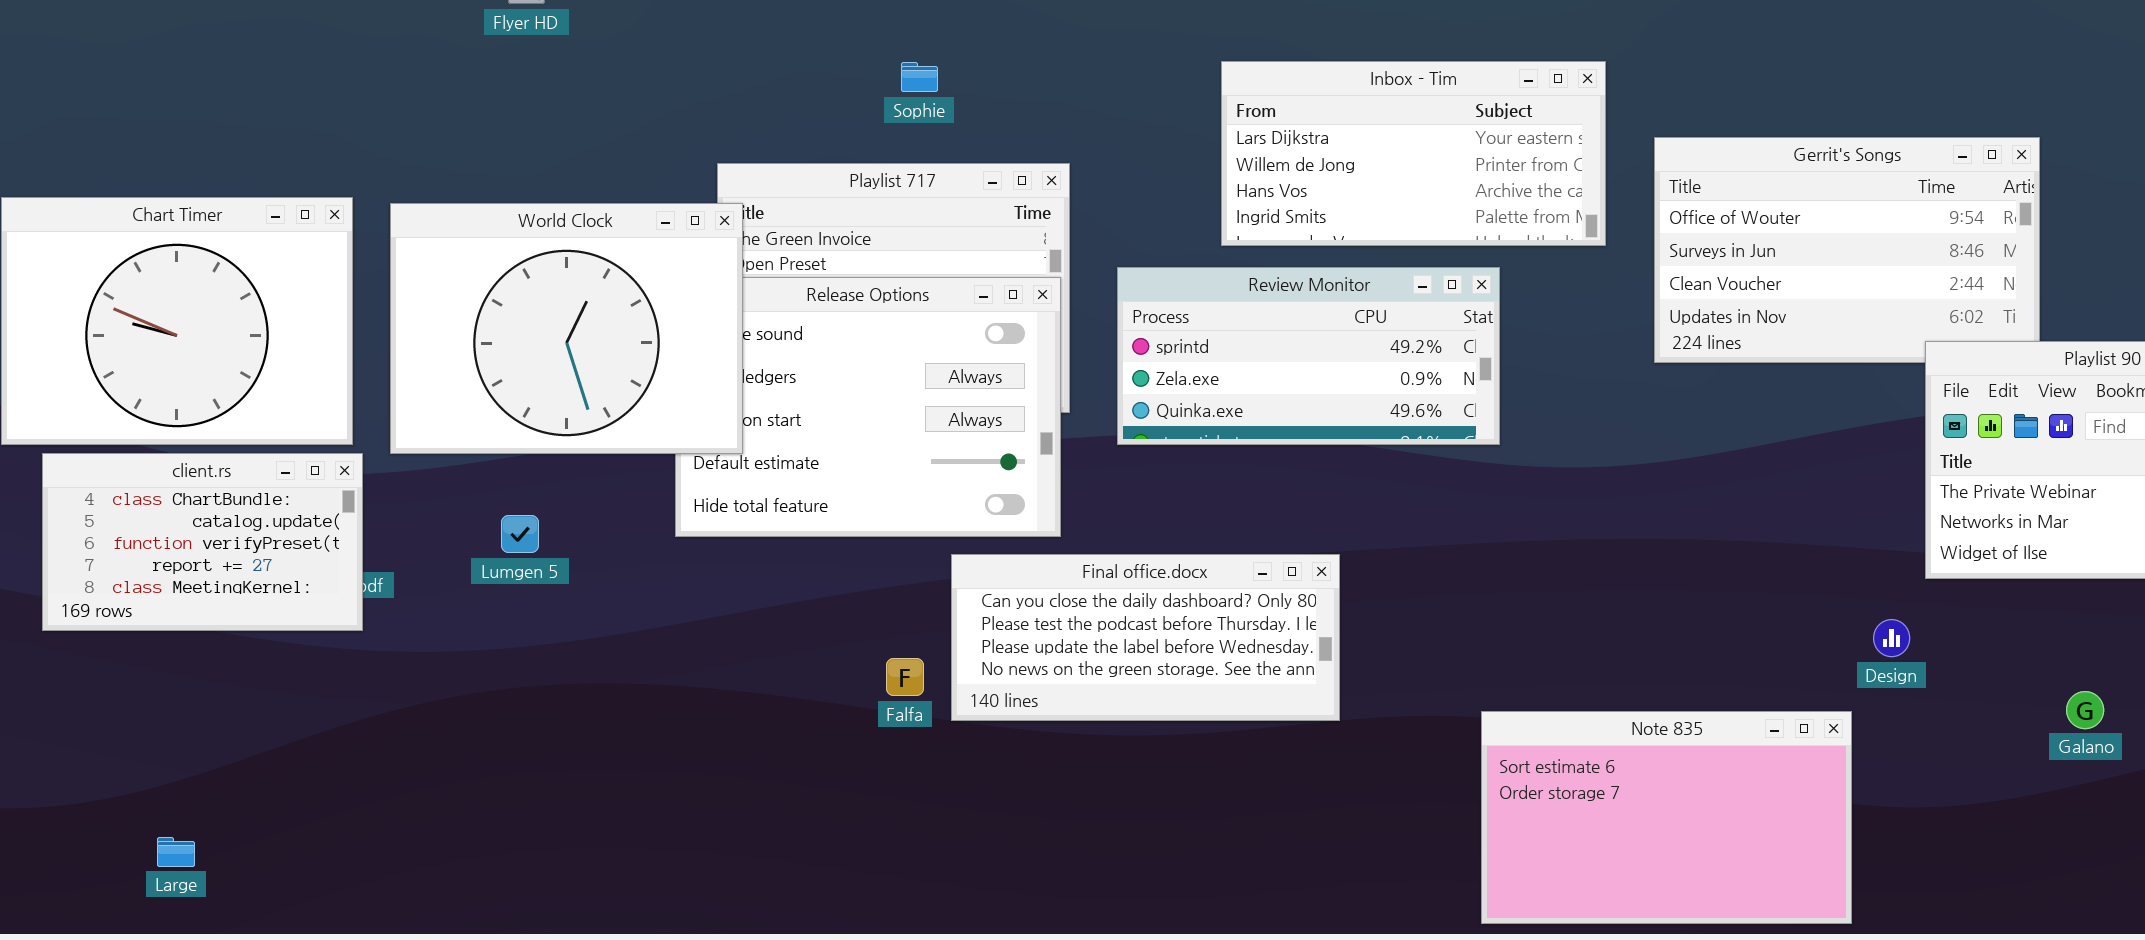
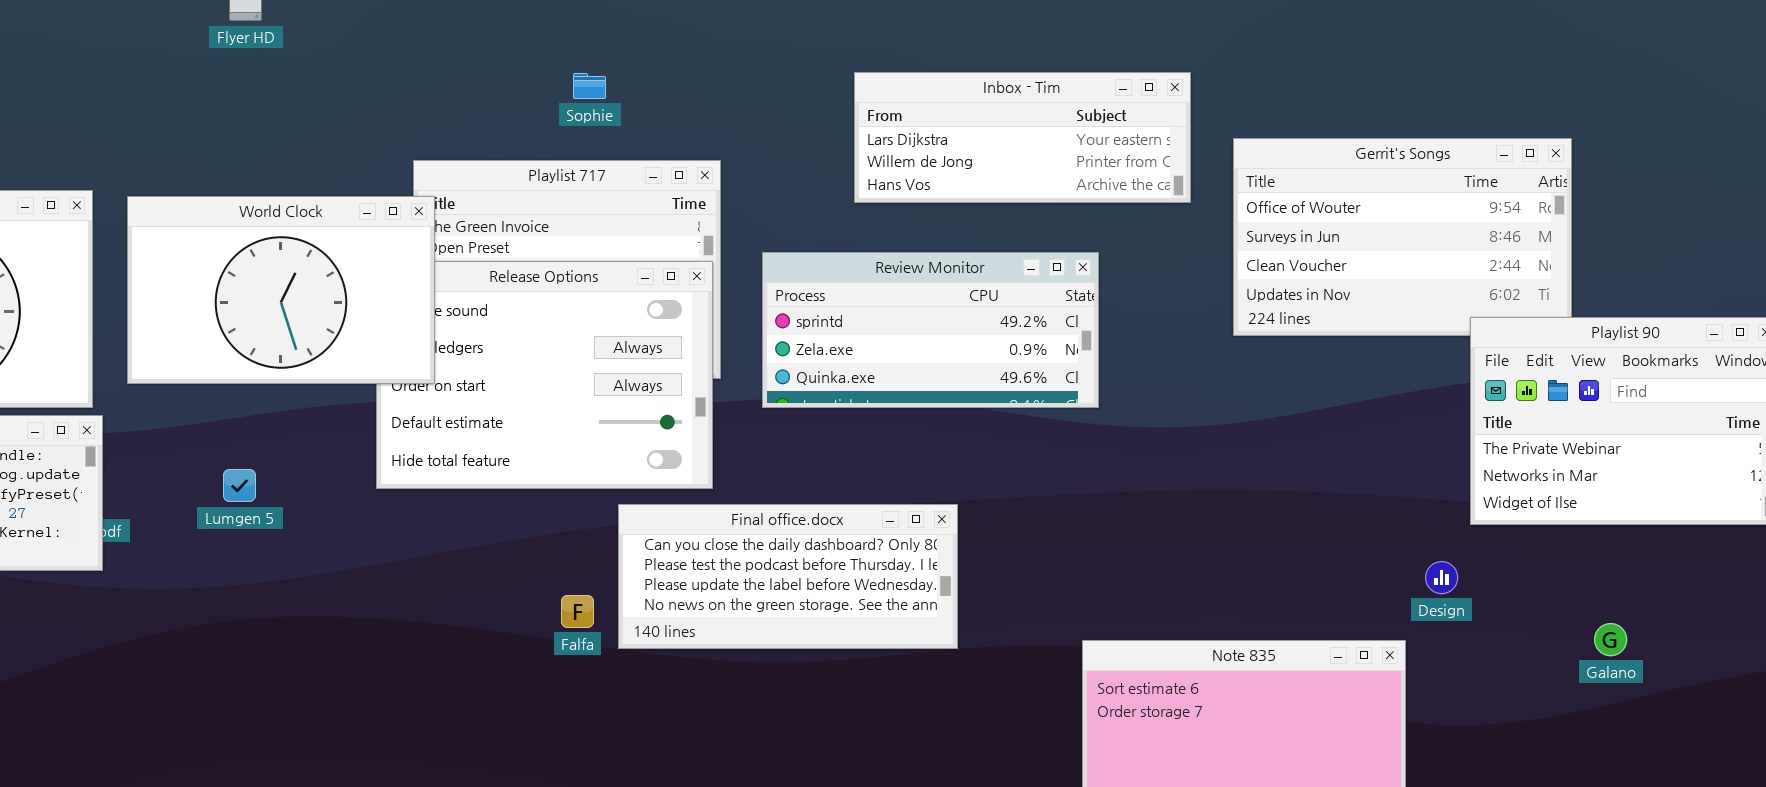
Inbox - Tim: [1221,61,1606,246] -> [854,72,1191,203], resized
World Clock: [390,203,743,454] -> [127,196,435,384], resized

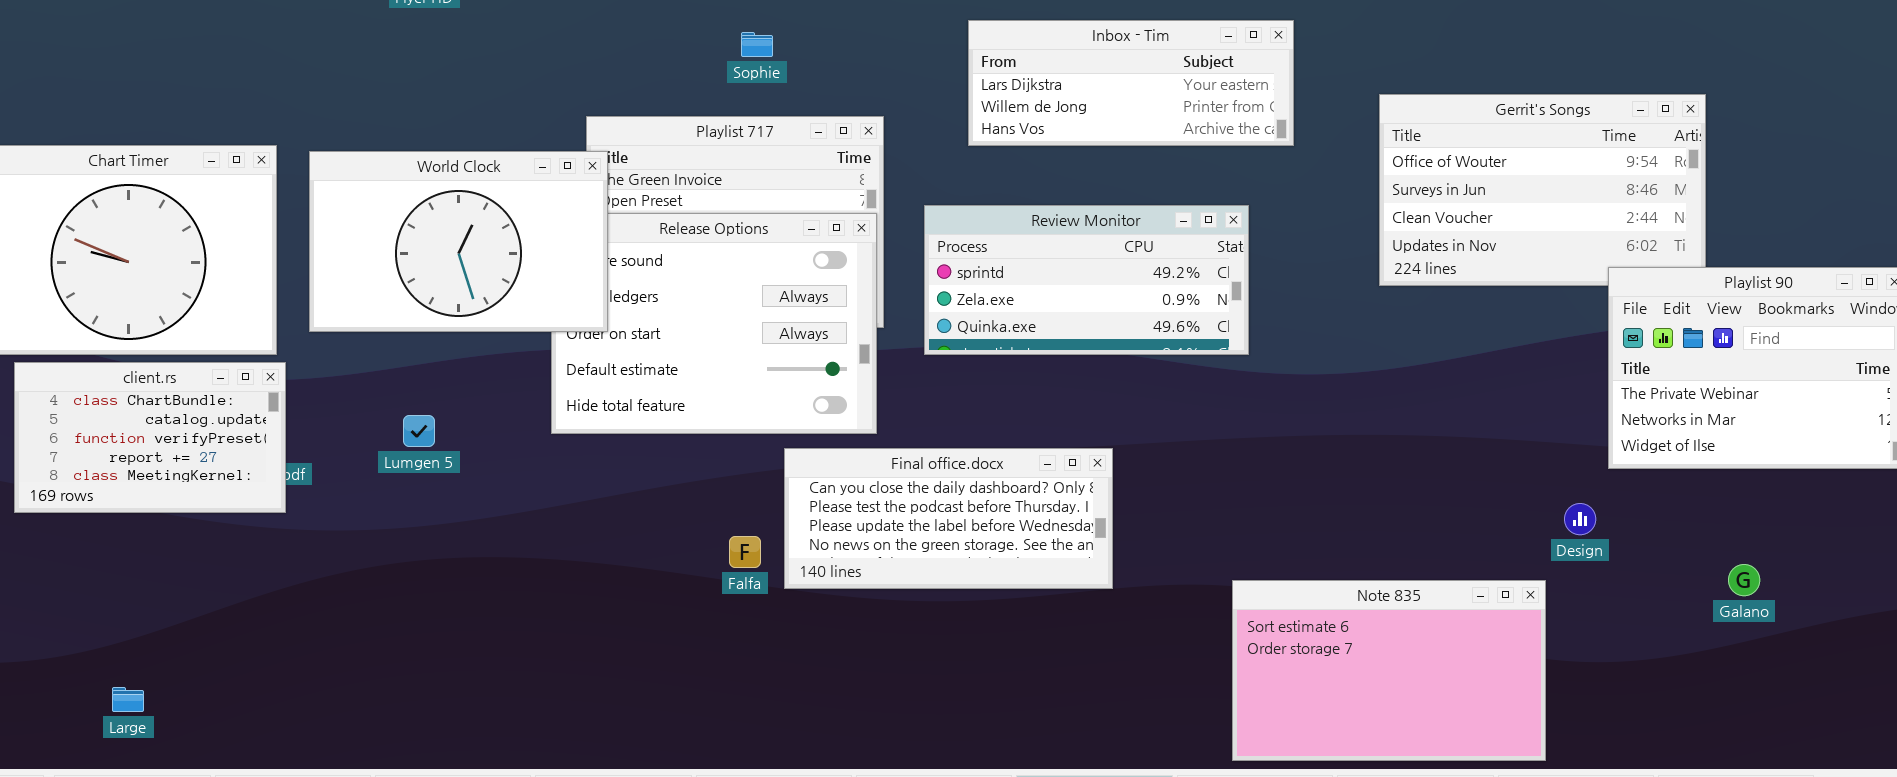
Inbox - Tim: [854,72,1191,203] -> [968,20,1294,146], moved

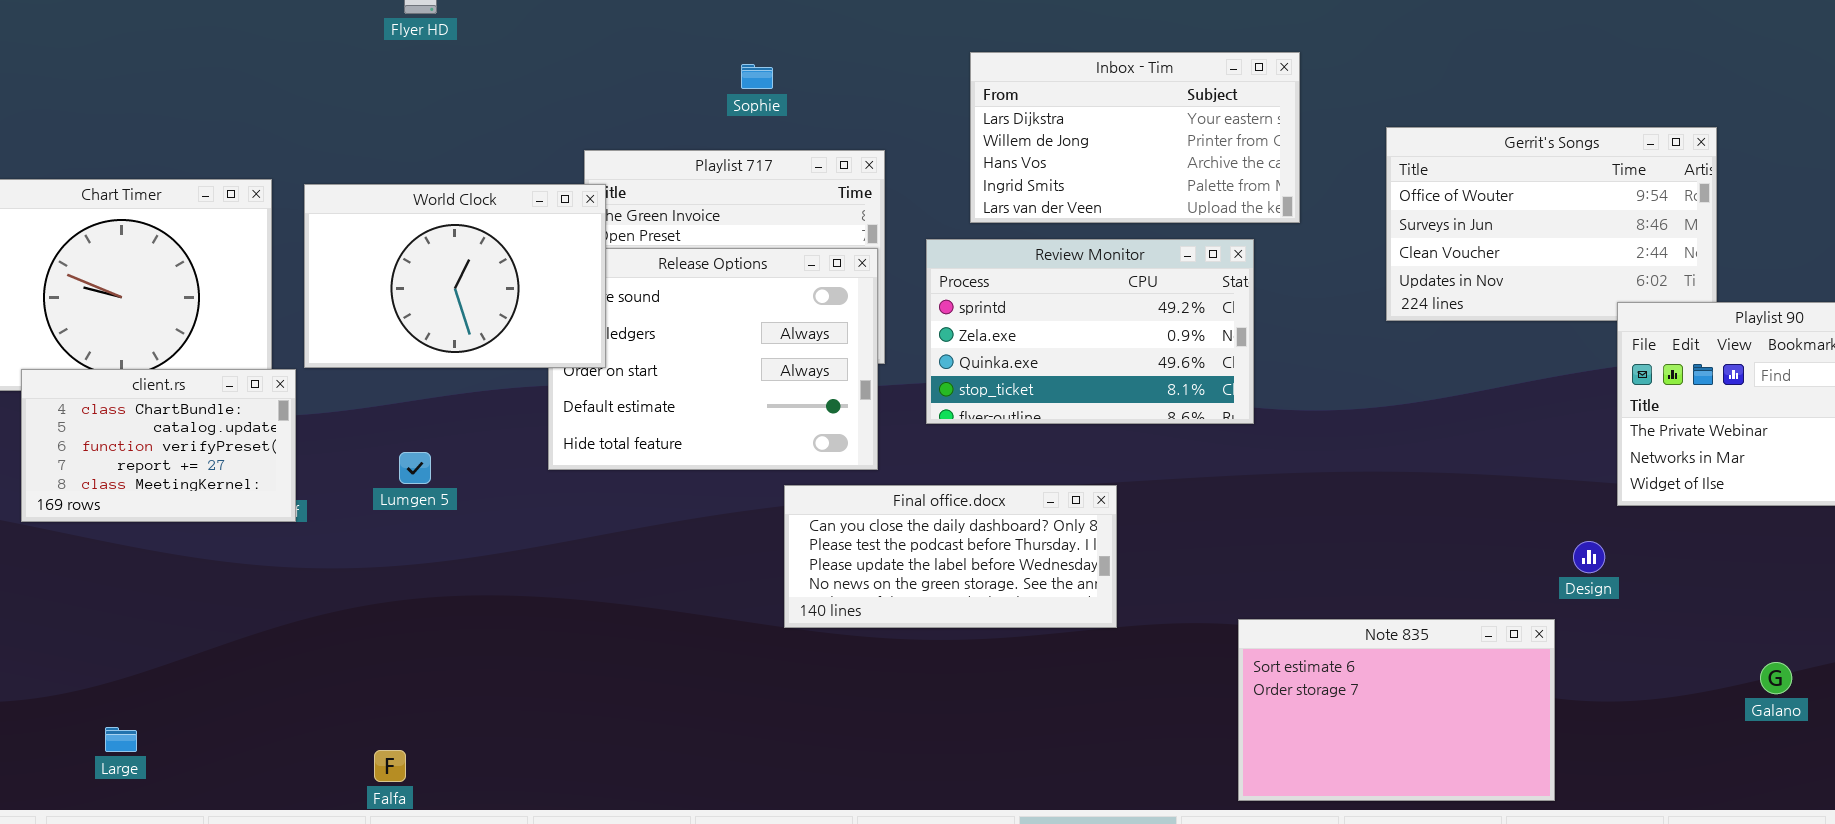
Inbox - Tim: [968,20,1294,146] -> [970,52,1300,223], resized
Review Monitor: [924,205,1249,355] -> [926,239,1254,424], resized
client.rs: [14,362,286,513] -> [21,369,296,522], moved
Falfa: [729,536,761,568] -> [374,750,406,782], moved
Galano: [1728,564,1760,596] -> [1760,662,1792,694], moved

